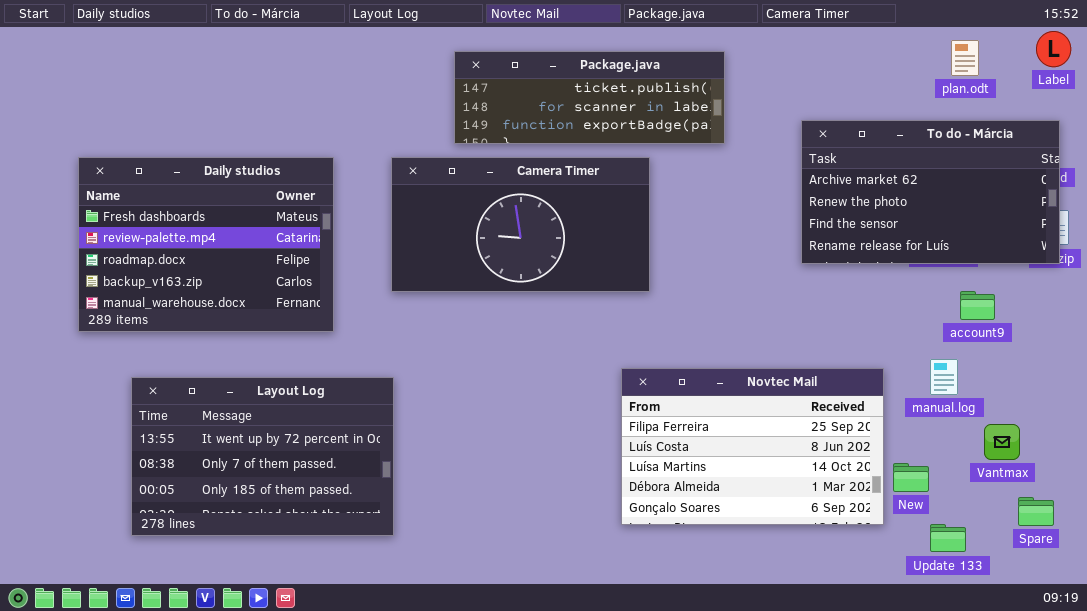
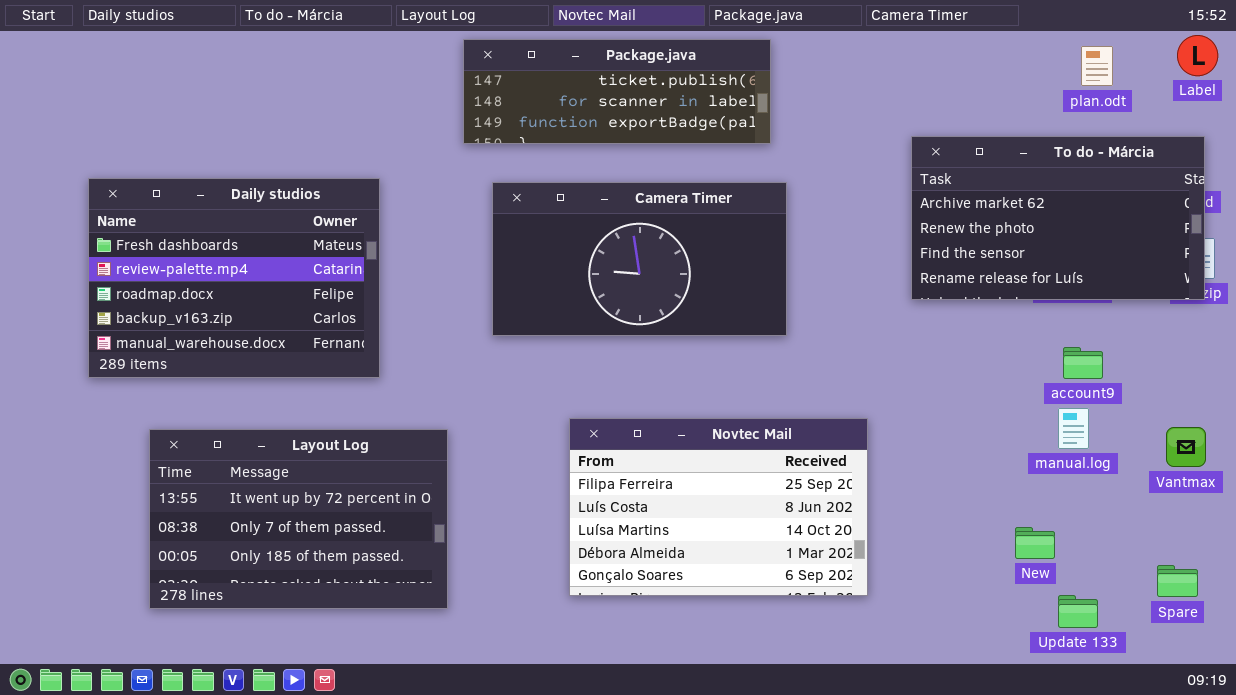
Package.java: [454,51,725,144] -> [463,39,771,144], moved
Camera Timer: [391,157,650,292] -> [492,182,787,336], moved
account9: [960,291,995,320] -> [1063,347,1103,379], moved
Novtec Mail: [621,368,884,525] -> [569,418,868,596], moved
Vantmax: [984,424,1020,460] -> [1166,427,1206,467], moved

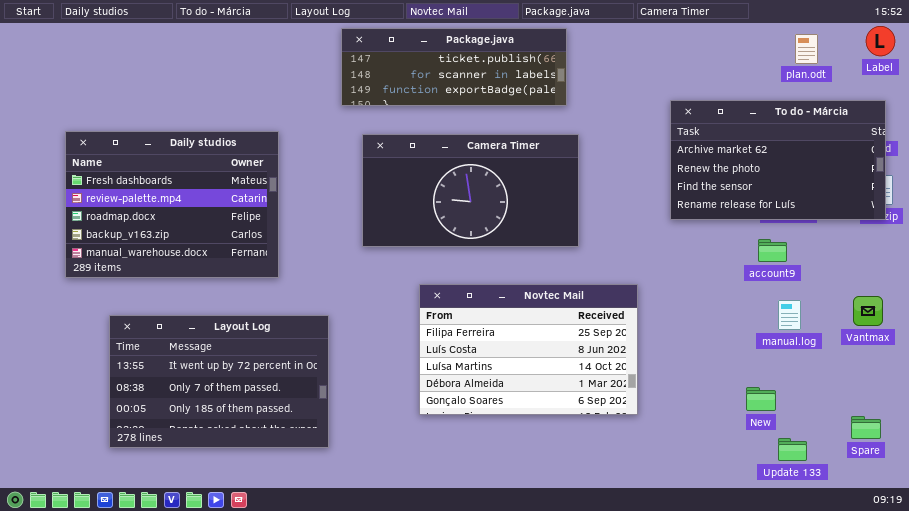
account9: [1063,347,1103,379] -> [758,239,787,262], moved
Novtec Mail: [569,418,868,596] -> [419,284,638,415], moved
Vantmax: [1166,427,1206,467] -> [853,296,883,326], moved

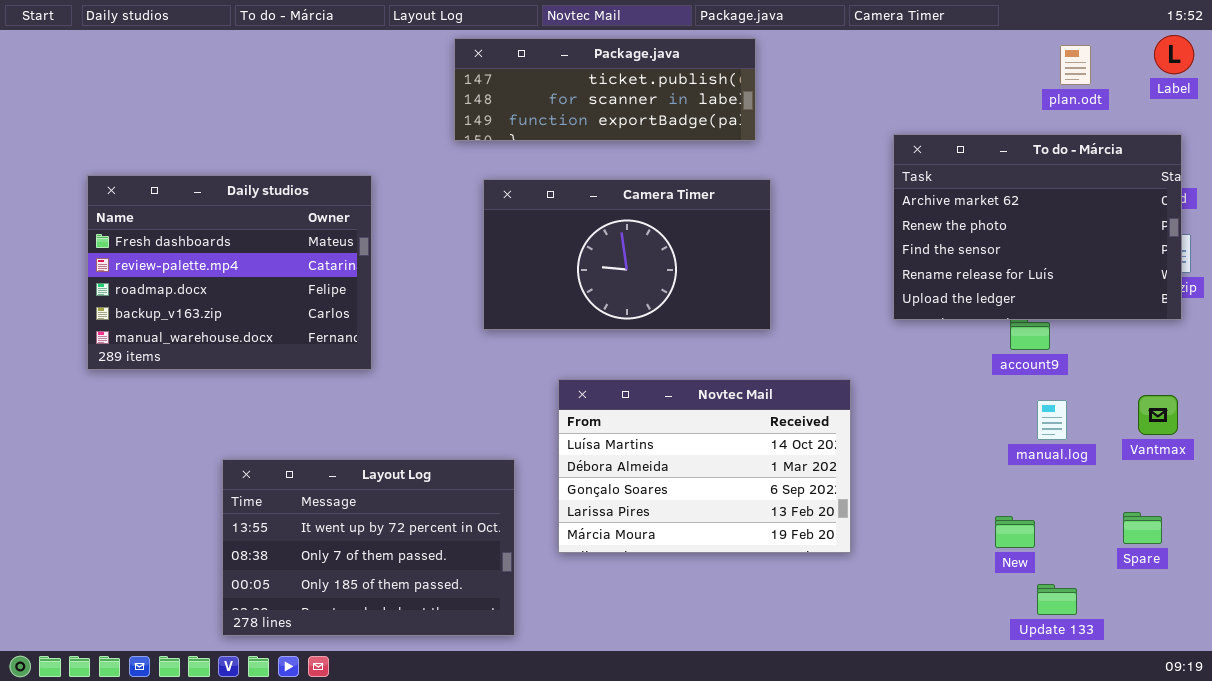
To do - Márcia: [670,100,886,220] -> [893,134,1182,320], resized
Novtec Mail: [419,284,638,415] -> [558,379,851,553], scrolled down 2 rows
Layout Log: [109,315,329,448] -> [222,459,515,636], moved
Spare: [851,416,881,439] -> [1123,512,1162,544], moved

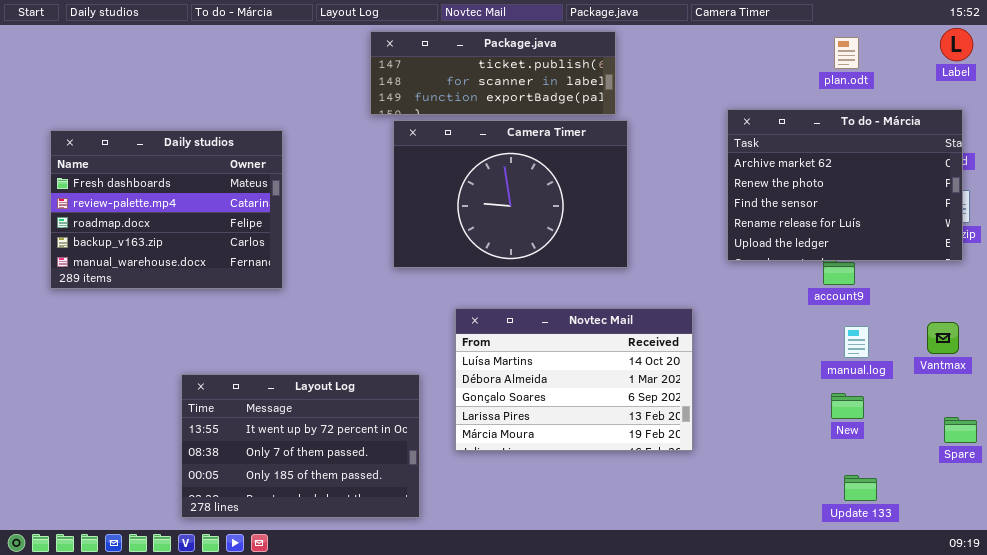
plan.odt: [1060,45,1091,85] -> [834,37,859,69], moved
Daily studios: [87,175,372,370] -> [50,130,283,289], moved
Camera Timer: [483,179,771,330] -> [393,120,628,268], resized
Spare: [1123,512,1162,544] -> [944,417,977,443], moved
New: [995,516,1035,548] -> [831,393,864,419], moved

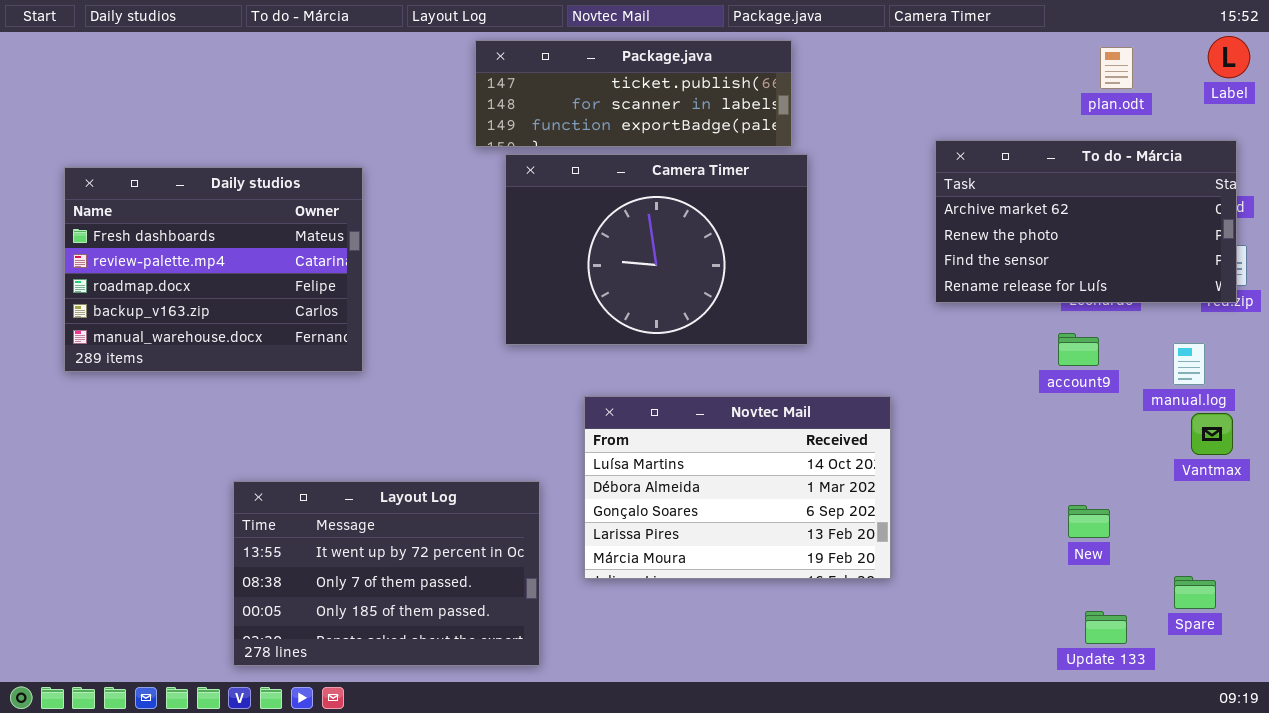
plan.odt: [834,37,859,69] -> [1100,47,1133,89], moved
To do - Márcia: [727,109,963,261] -> [935,140,1237,303], resized
manual.log: [844,326,869,358] -> [1173,343,1205,385], moved
Spare: [944,417,977,443] -> [1174,576,1216,609], moved

